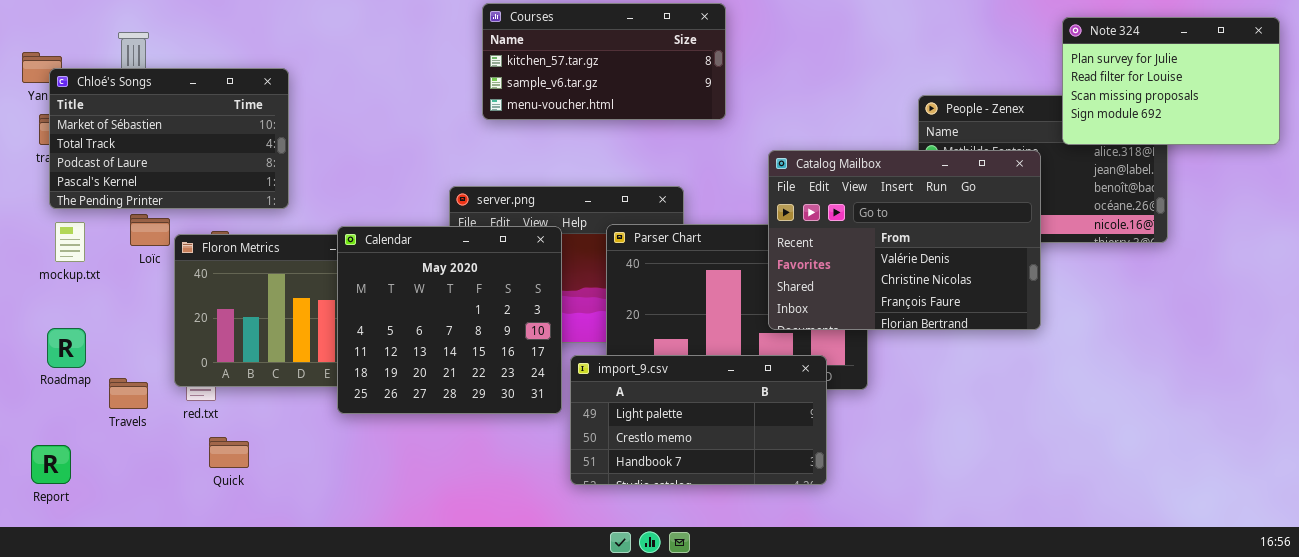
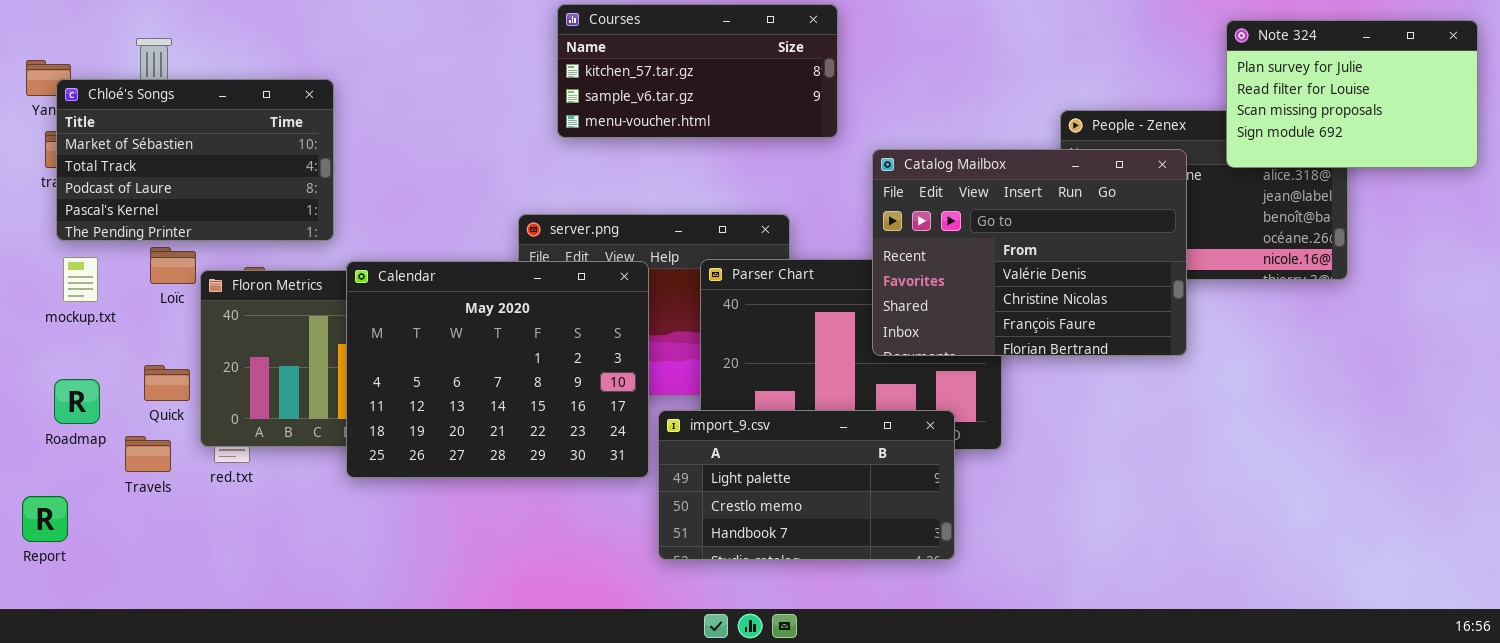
Catalog Mailbox: [768,150,1041,330] -> [872,149,1187,356], moved
Calendar: [337,226,562,414] -> [346,261,649,478], resized
Quick: [209,437,249,468] -> [144,365,190,401], moved
Report: [31,445,71,484] -> [22,496,68,542], moved

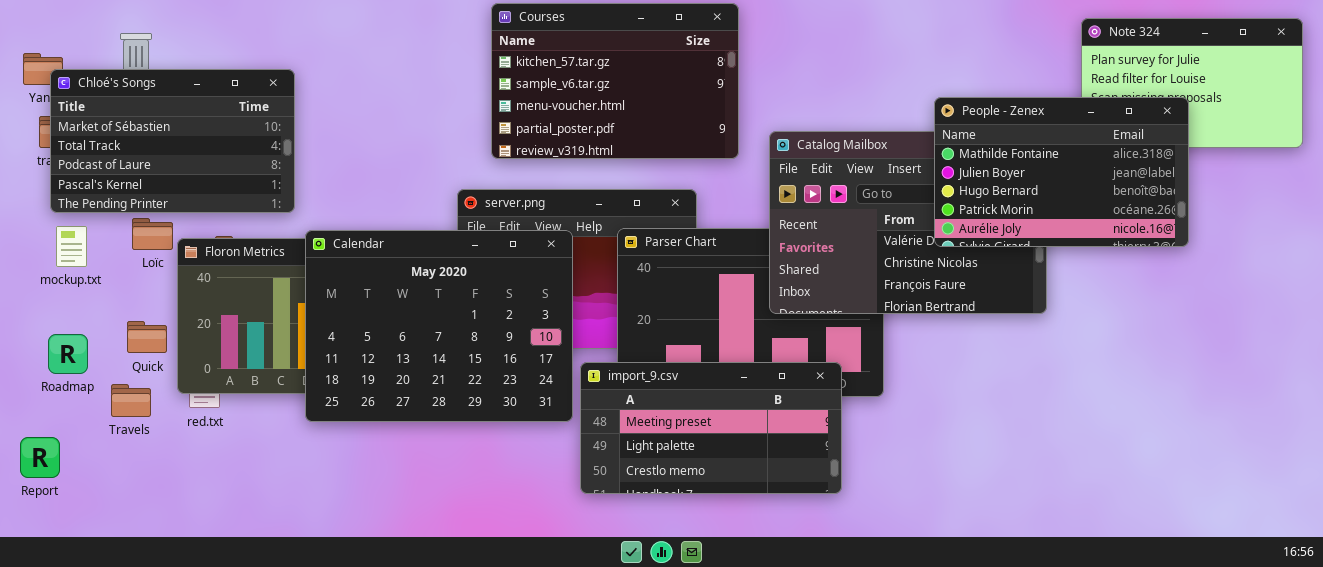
Courses: [557,4,838,138] -> [491,3,739,159], resized
People - Zenex: [1060,110,1348,280] -> [934,97,1189,247], raised
import_9.csv: [658,410,955,560] -> [580,362,842,494], scrolled up 1 row

